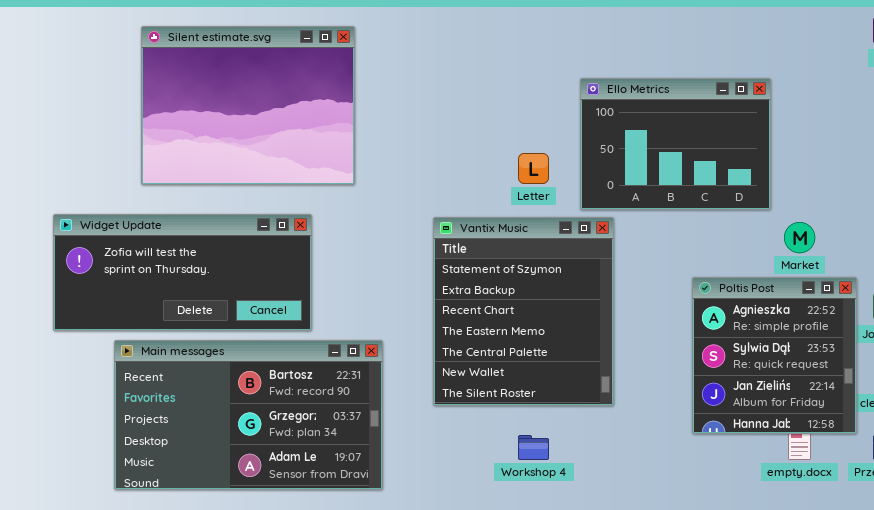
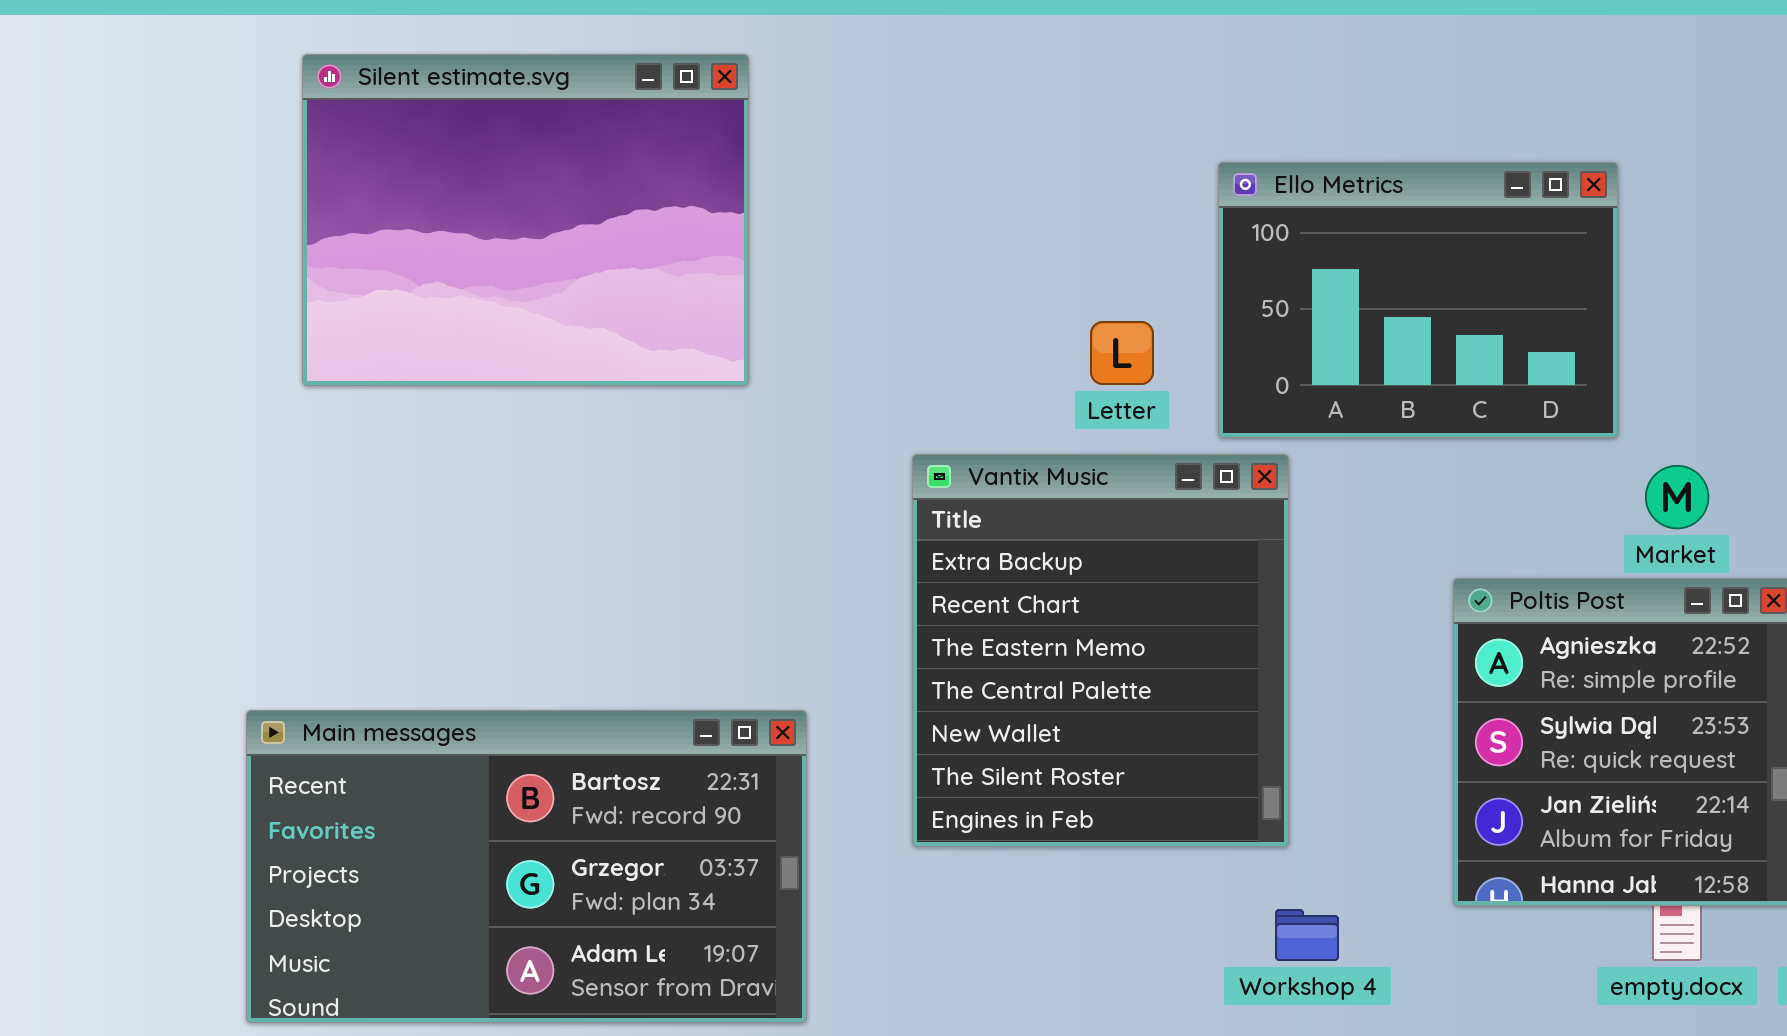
Widget Update: [53,214,312,331] -> none, closed
Vantix Music: [433,217,614,406] -> [912,454,1289,847], scrolled down 1 row
Workshop 4: [518,435,549,460] -> [1275,909,1339,961], moved

